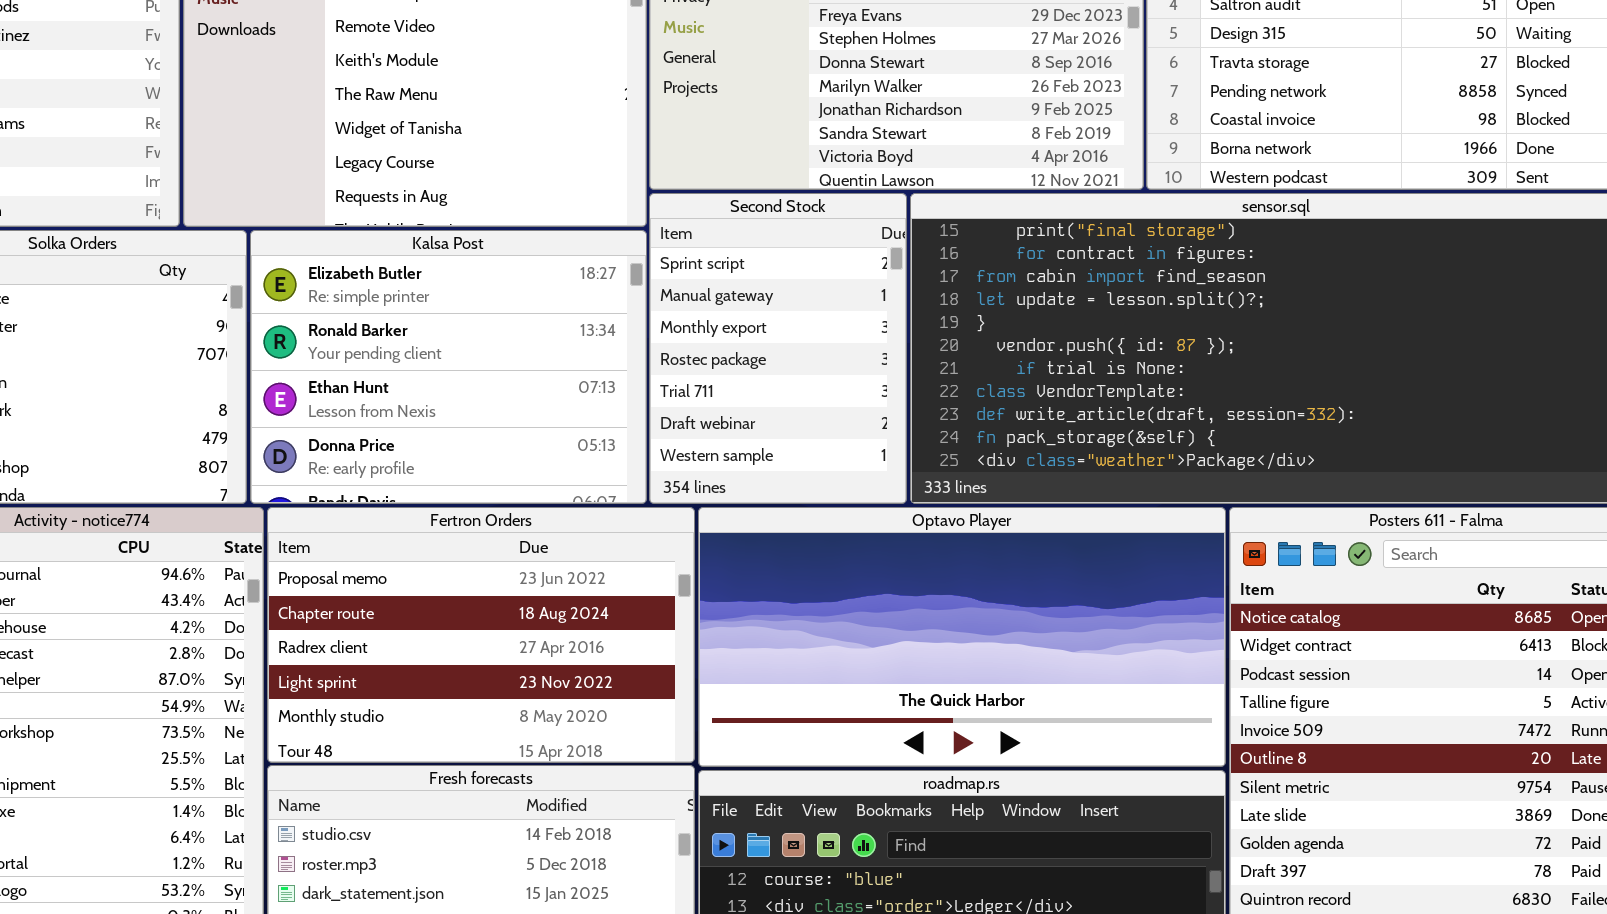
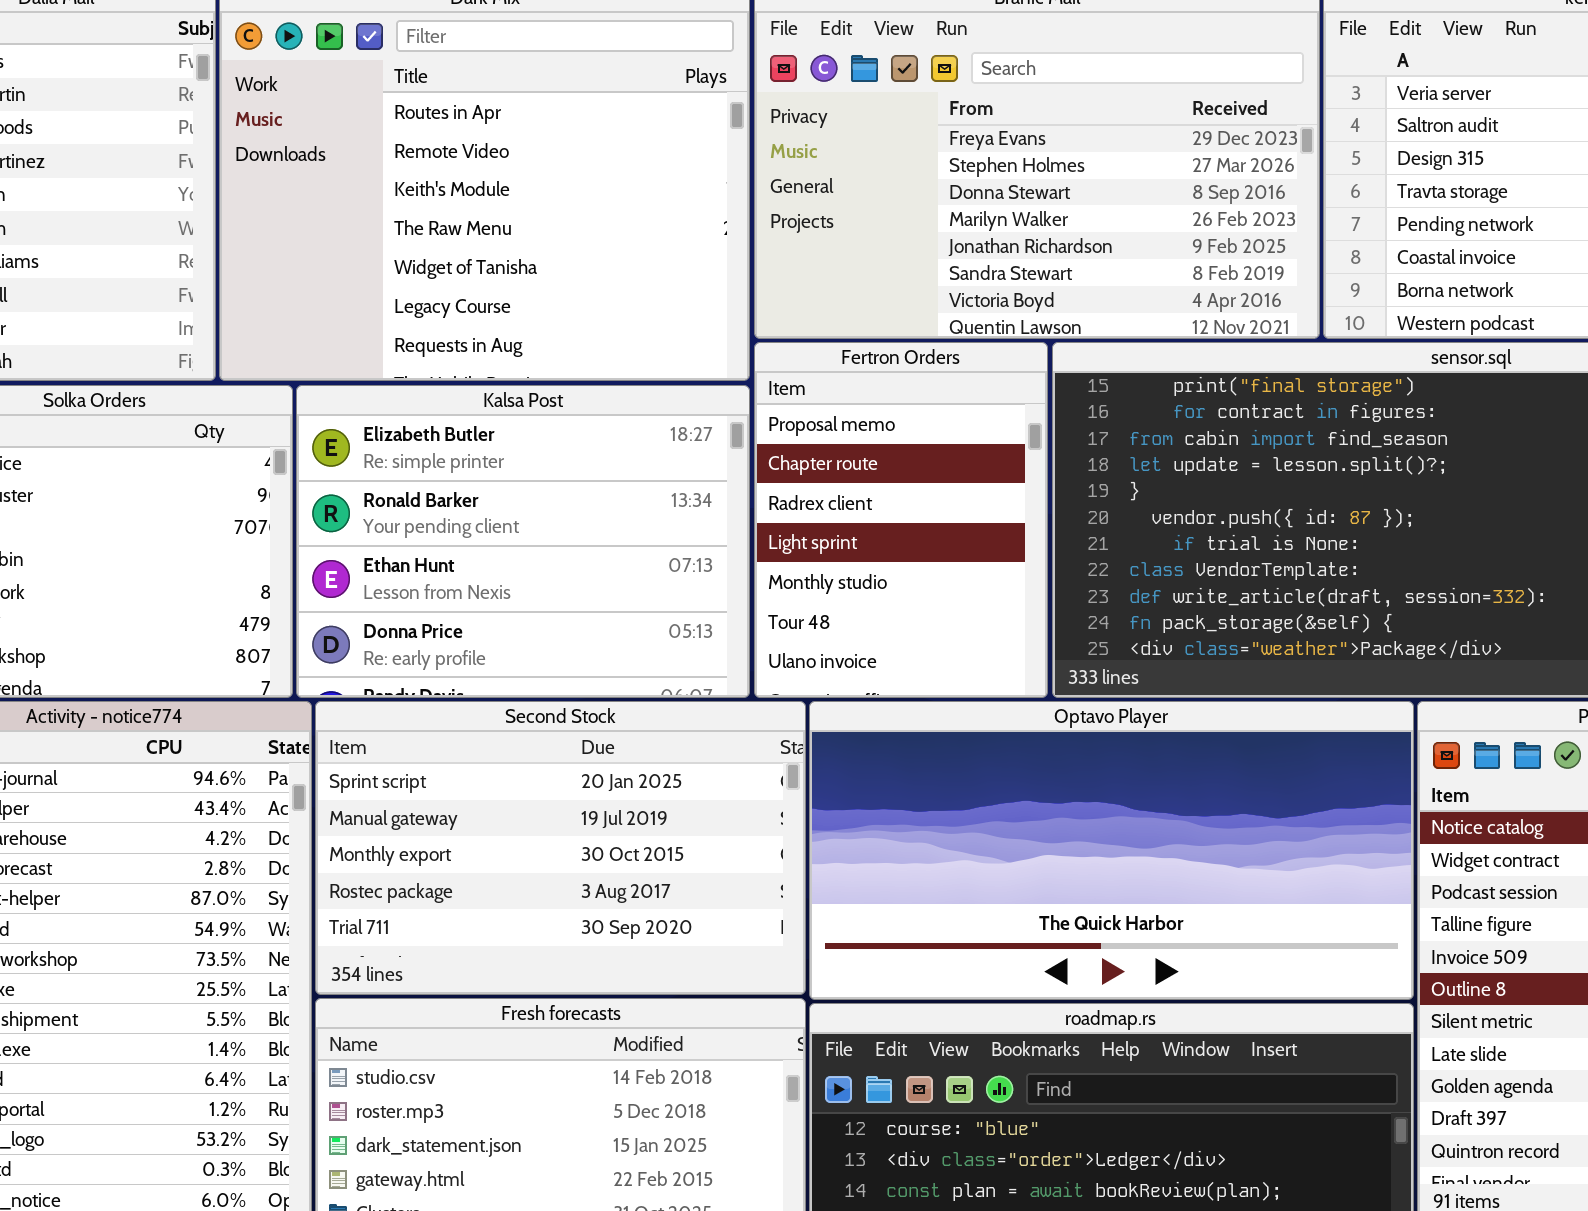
Second Stock: [649,193,907,504] -> [315,701,806,995], moved, resized
Fertron Orders: [267,507,695,763] -> [754,342,1048,698], moved, resized

